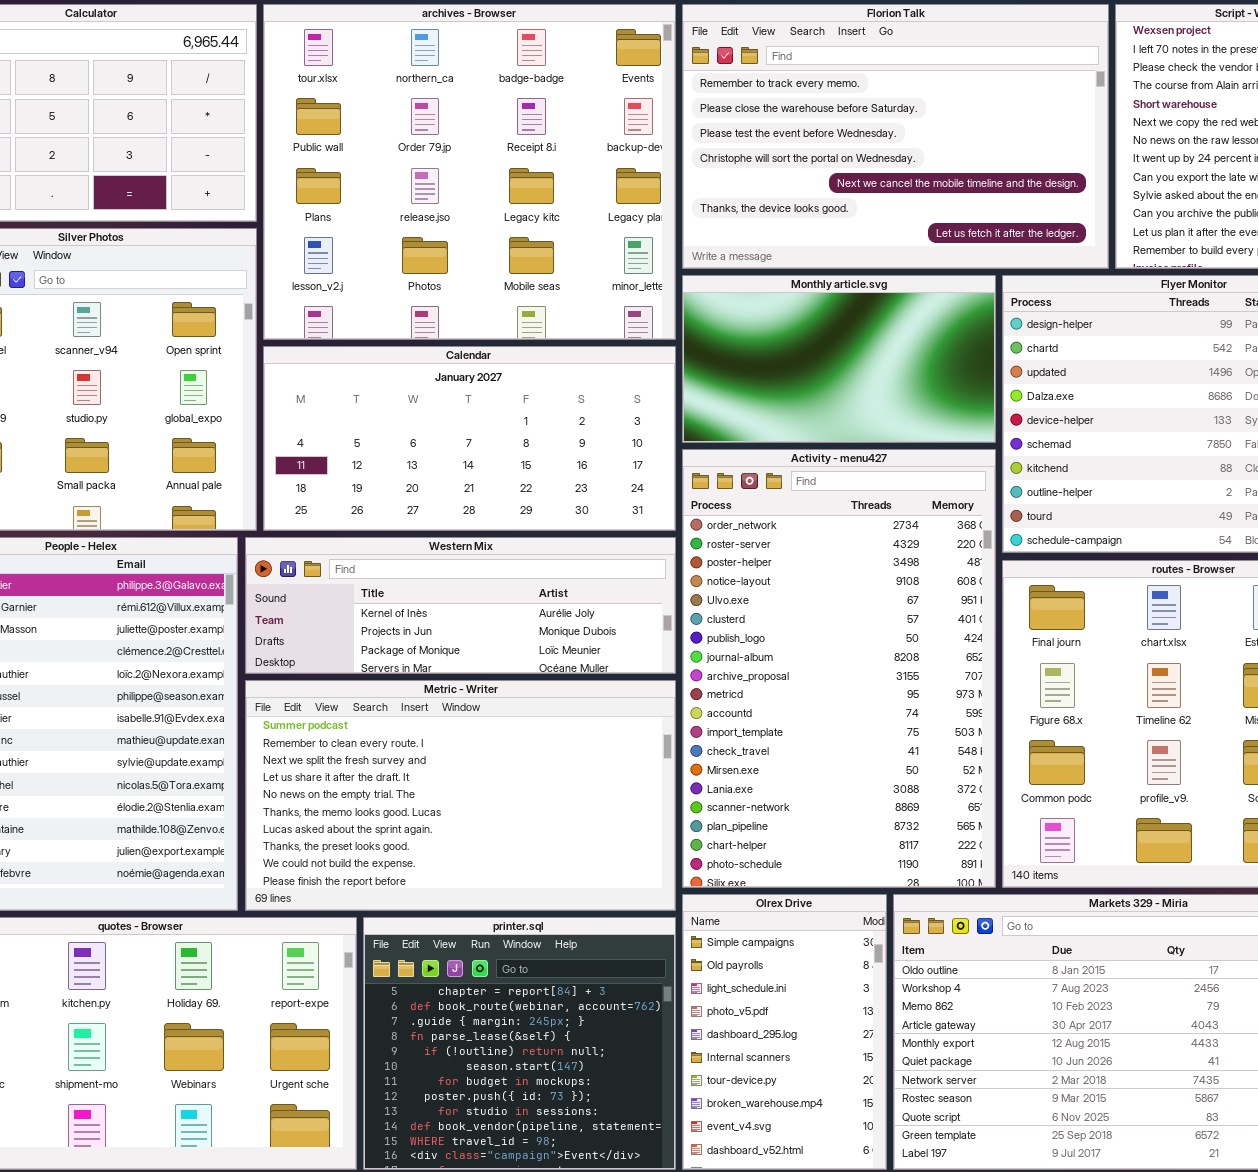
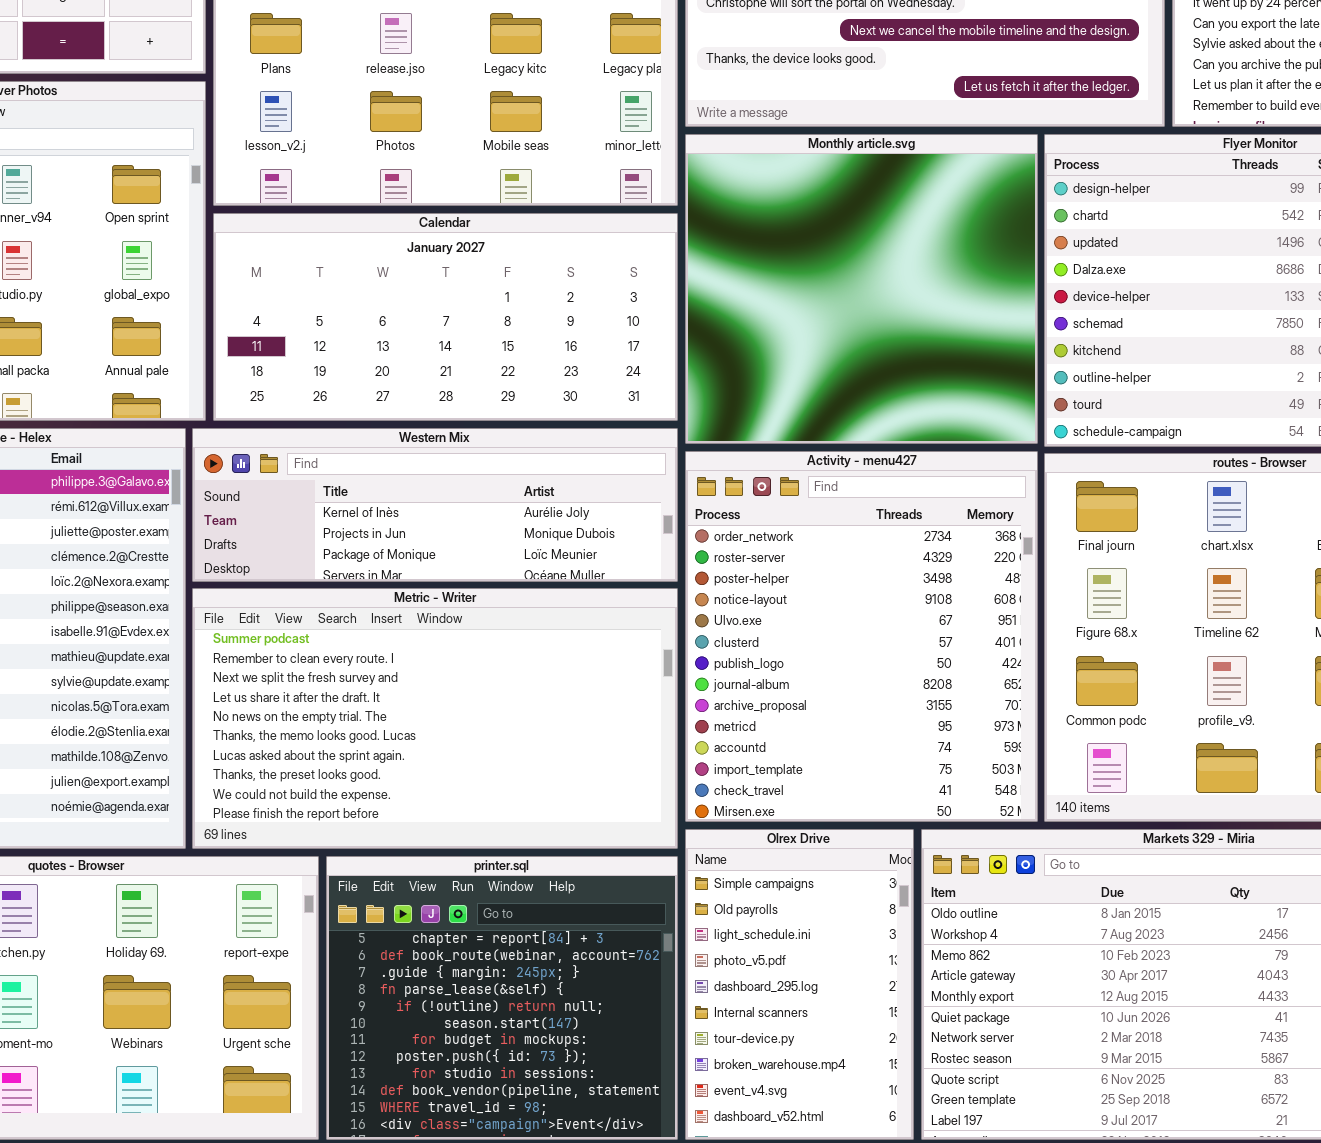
Monthly article.svg: [682,275,996,443] -> [685,134,1038,444], resized
Activity - menu427: [682,449,996,888] -> [685,451,1038,822], resized

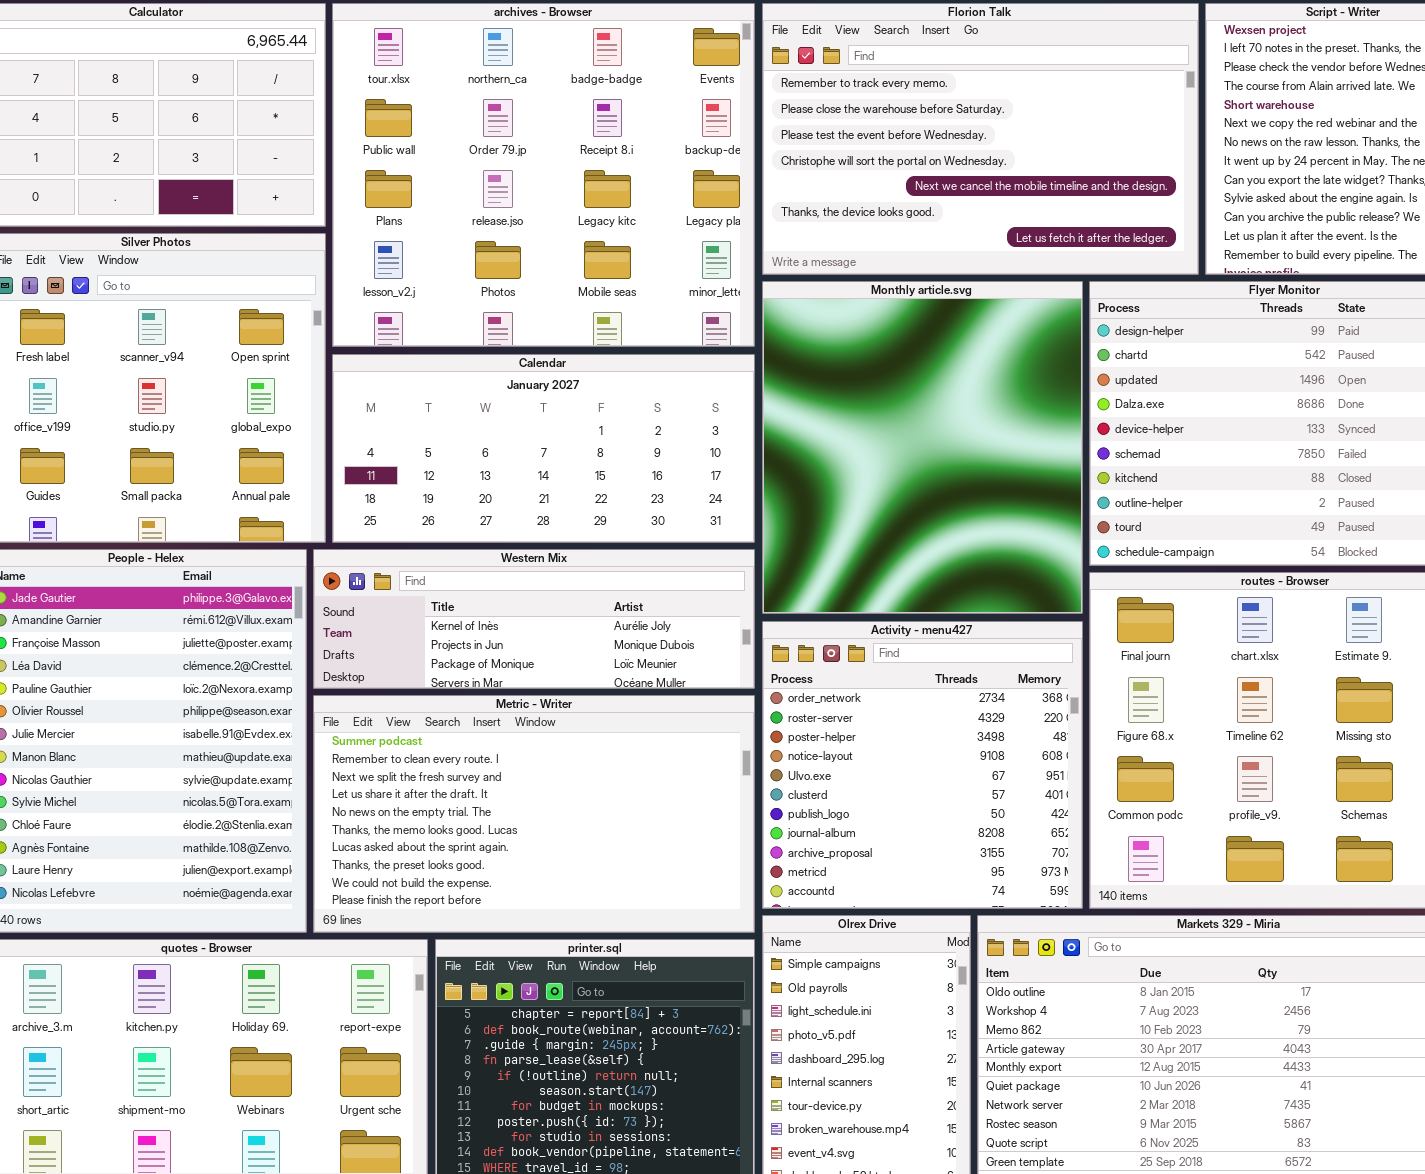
Monthly article.svg: [685,134,1038,444] -> [762,281,1083,614], resized
Activity - menu427: [685,451,1038,822] -> [762,621,1083,909], resized

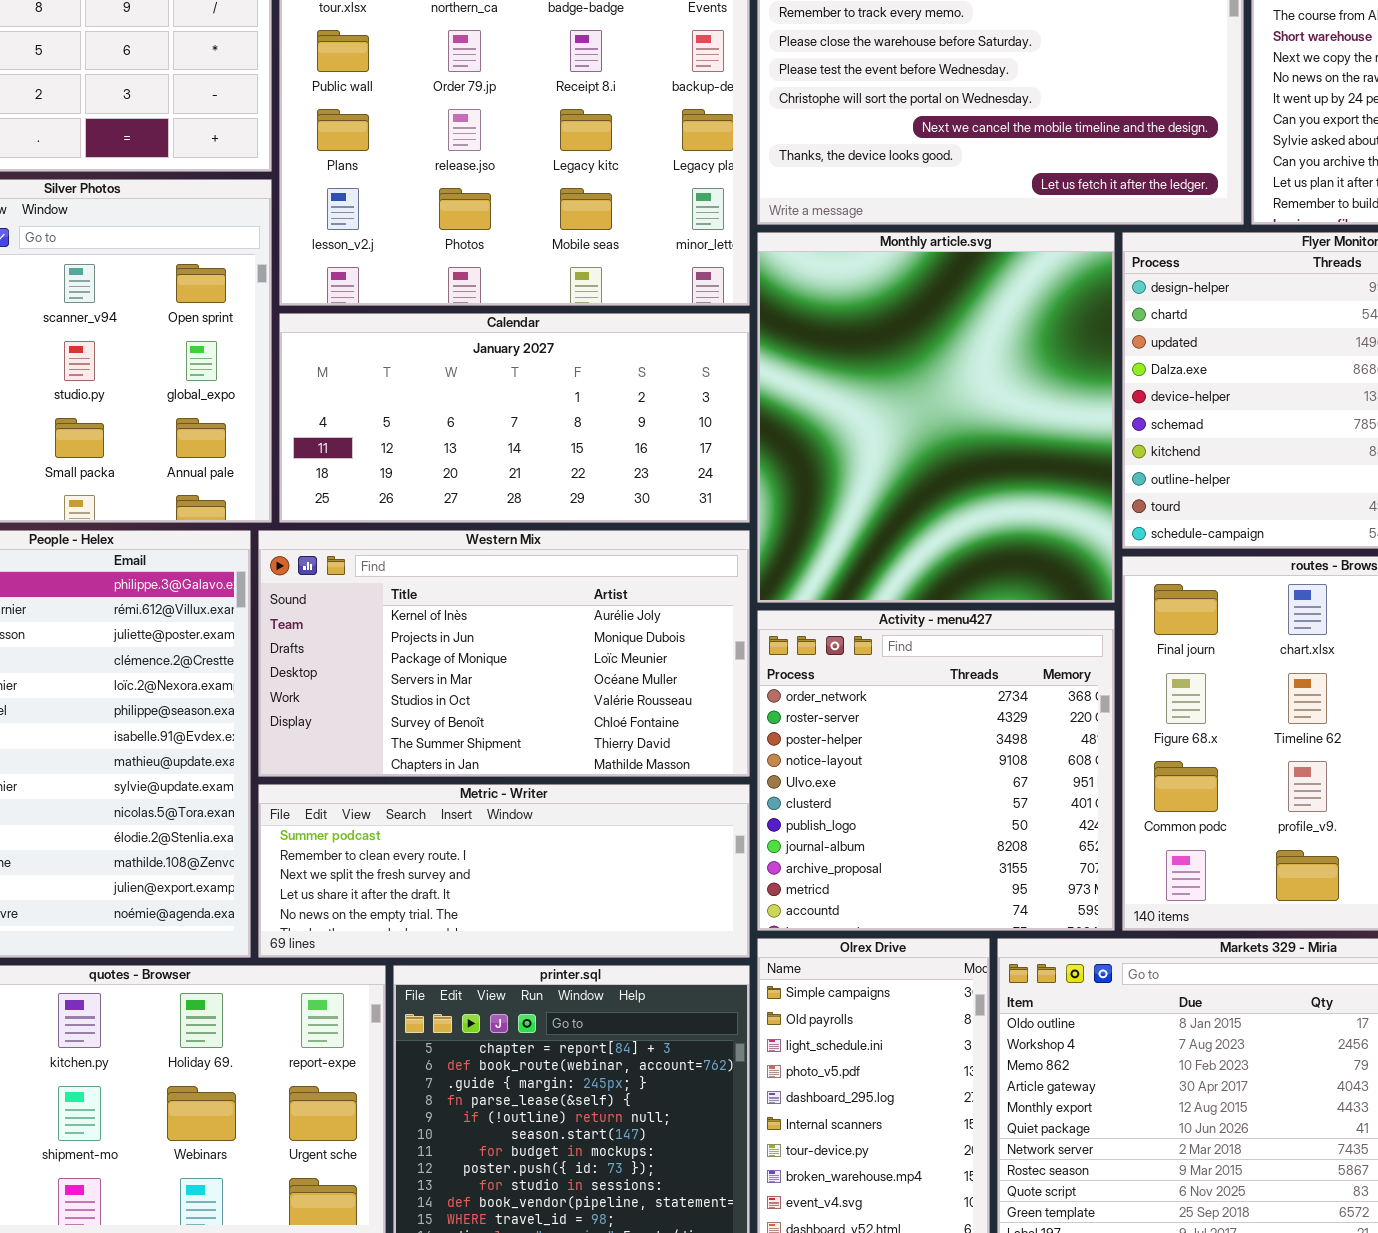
Western Mix: [313,549,755,689] -> [258,530,750,777], resized
Metric - Writer: [313,695,755,933] -> [258,784,750,958], resized

